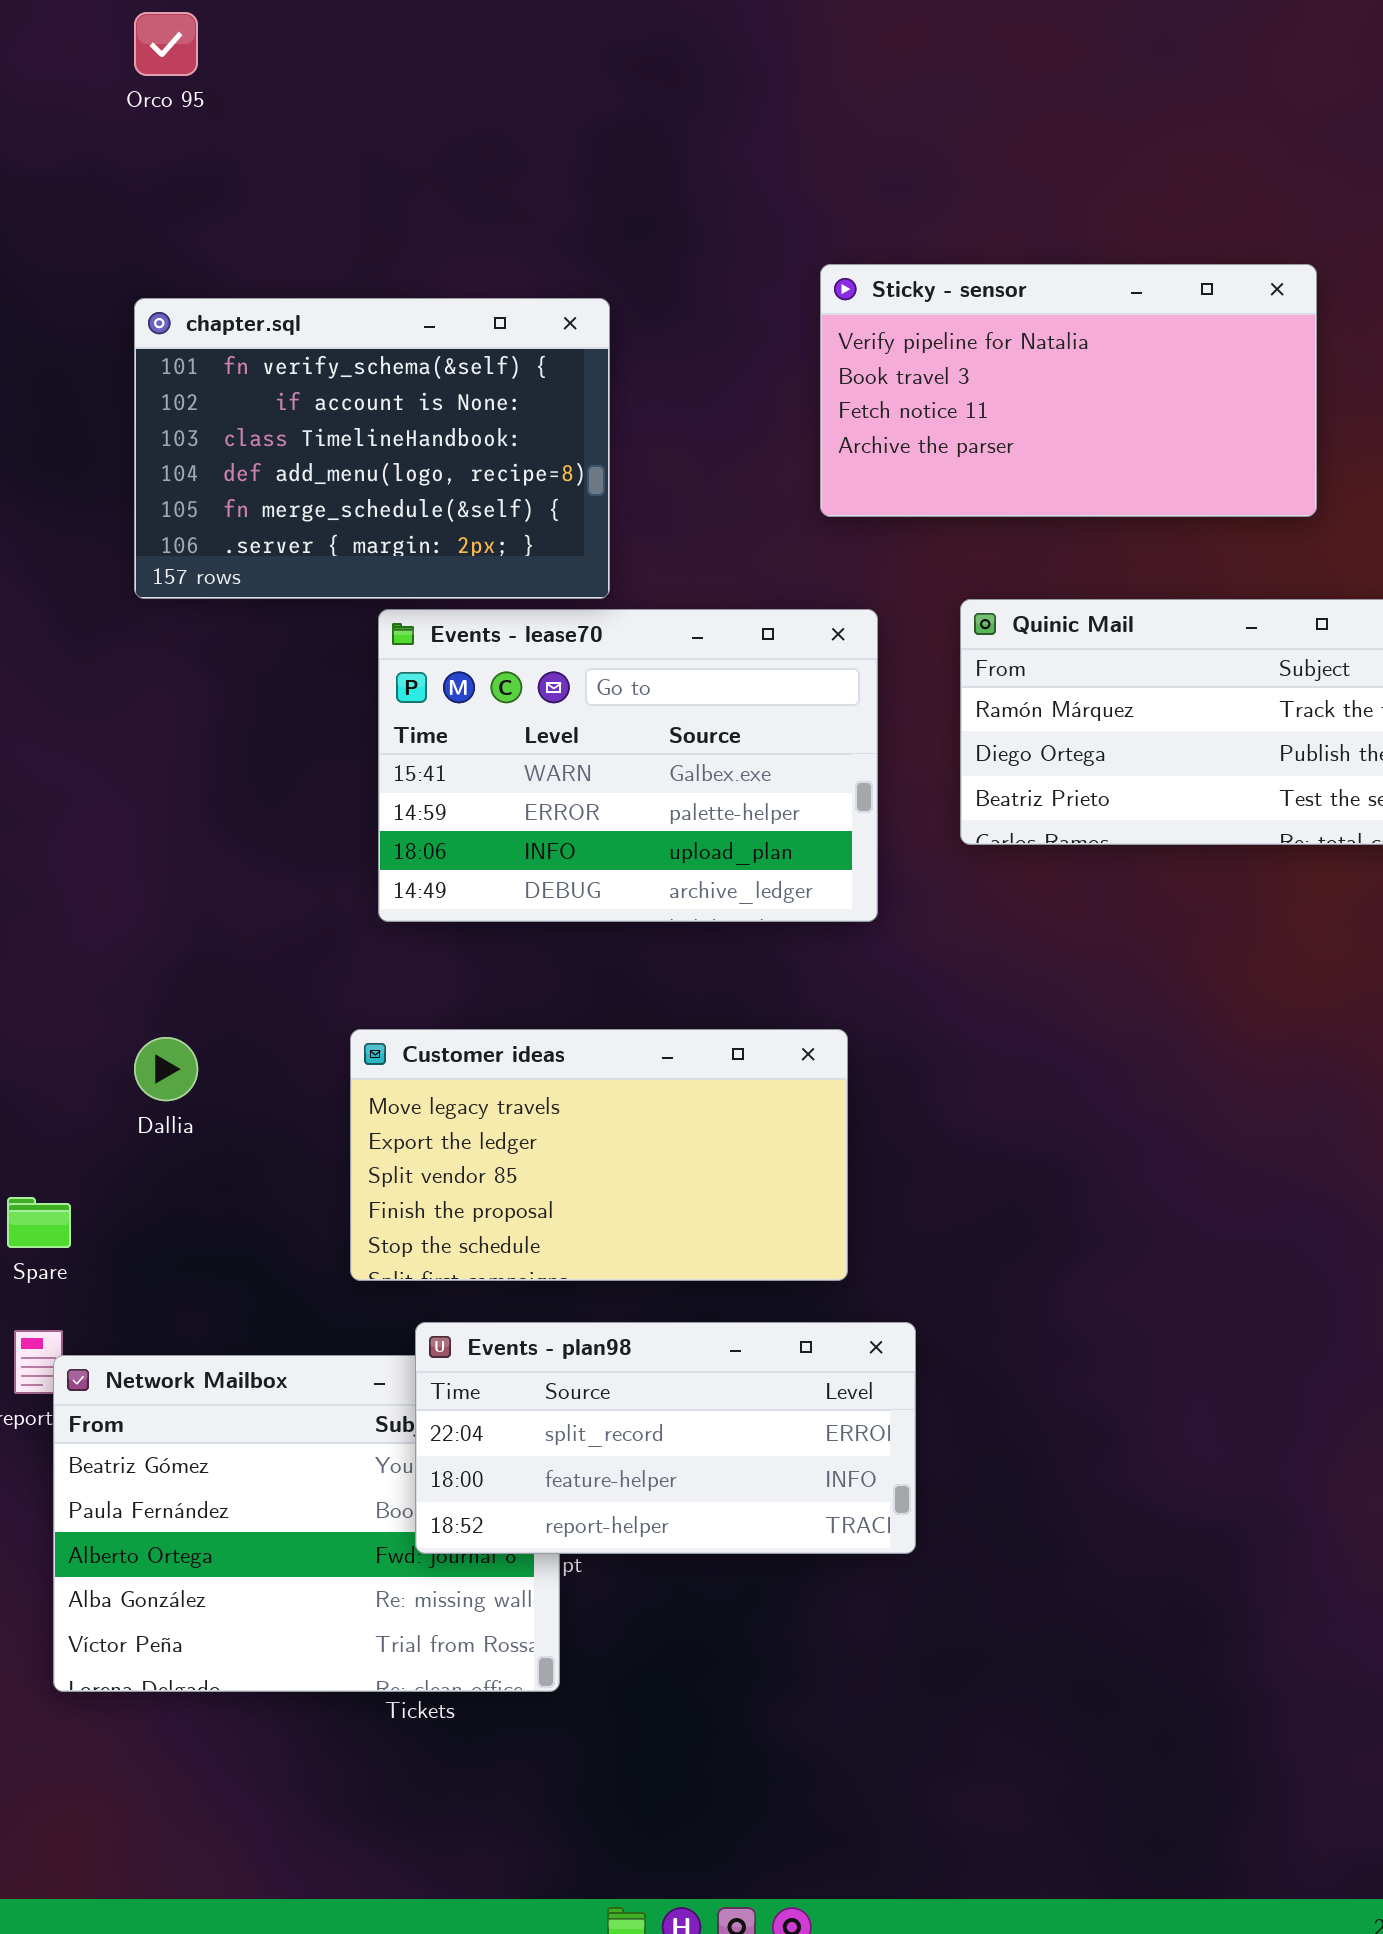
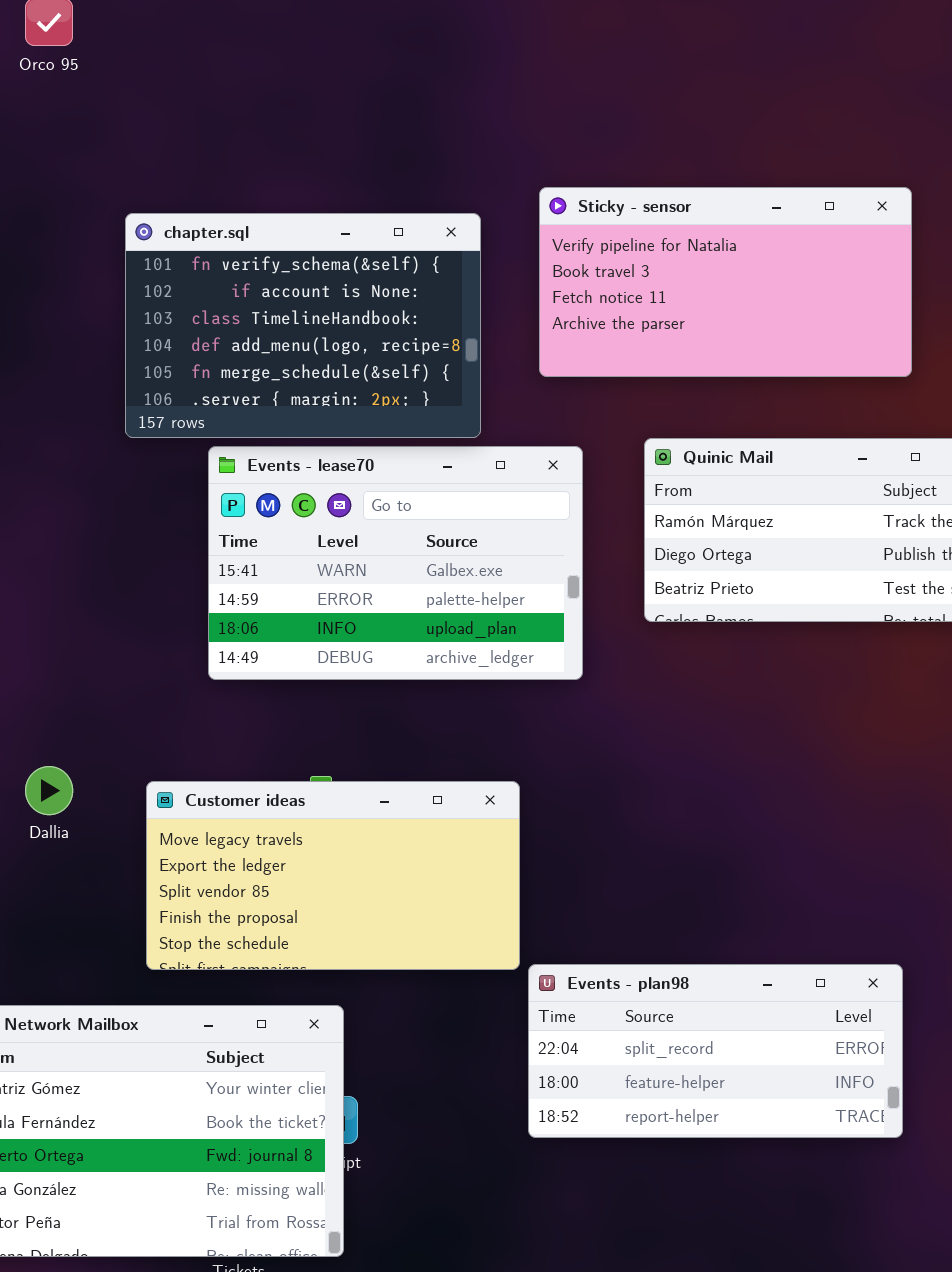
chapter.sql: [134,298,610,599] -> [125,213,481,438], moved
Customer ideas: [350,1029,848,1281] -> [146,781,520,970], moved
Events - plan98: [415,1322,916,1554] -> [528,964,903,1138], moved

